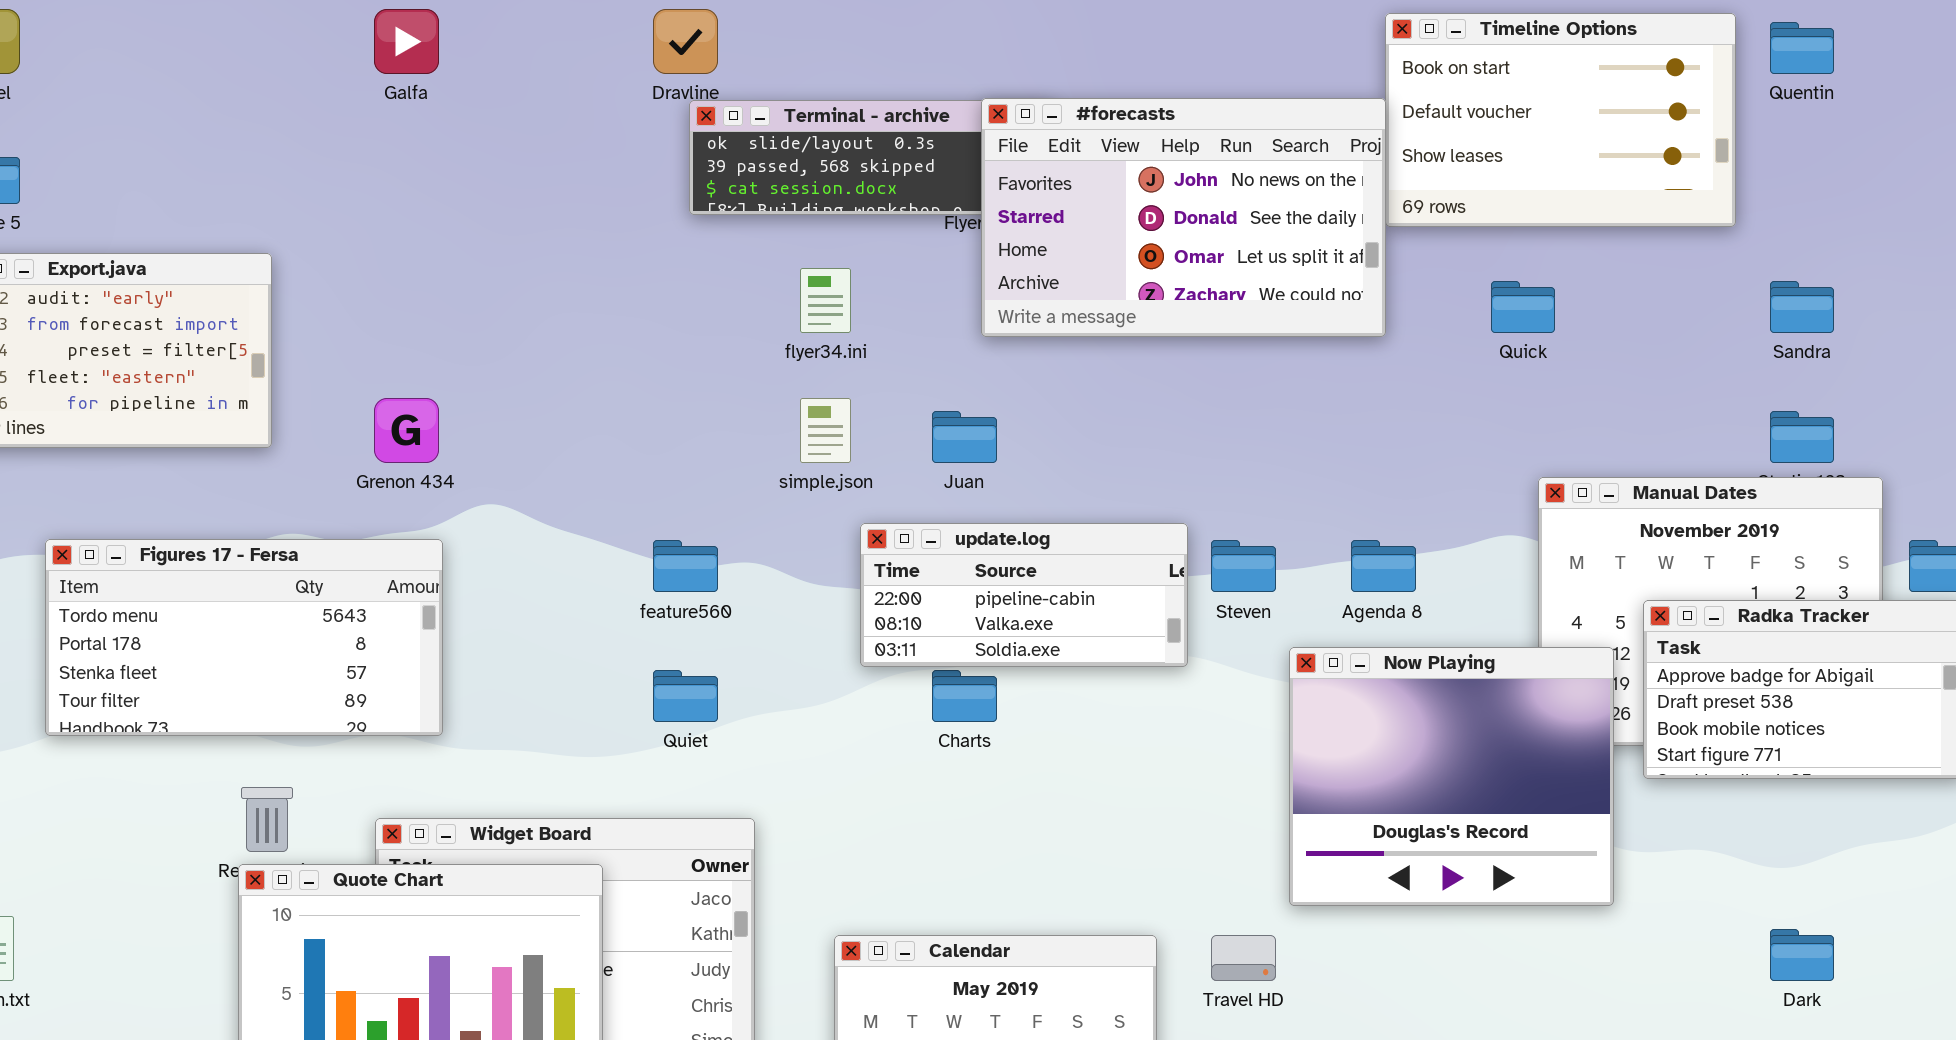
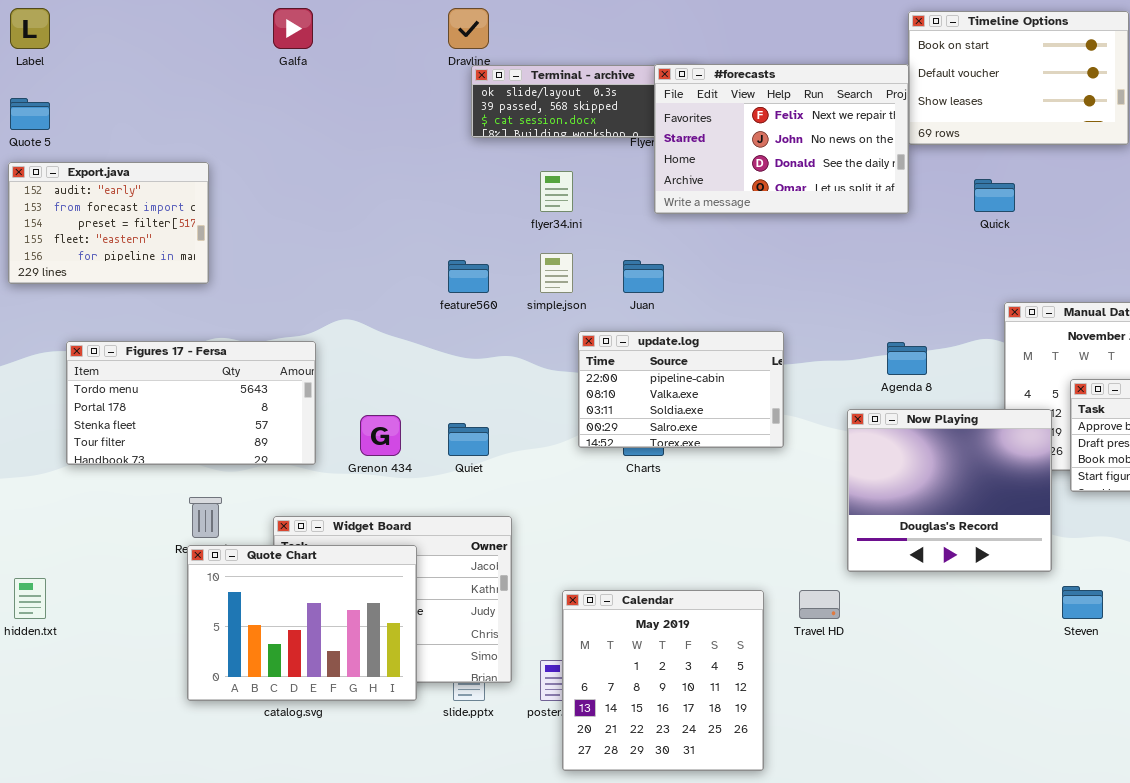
#forecasts: [981,98,1386,337] -> [654,64,909,214], scrolled up 1 row
Grenon 434: [374,398,439,463] -> [360,415,401,456], moved
update.log: [860,523,1188,667] -> [578,331,784,448], resized
feature560: [653,540,718,592] -> [448,260,489,293], moved
Steven: [1211,540,1276,592] -> [1062,586,1103,619], moved

